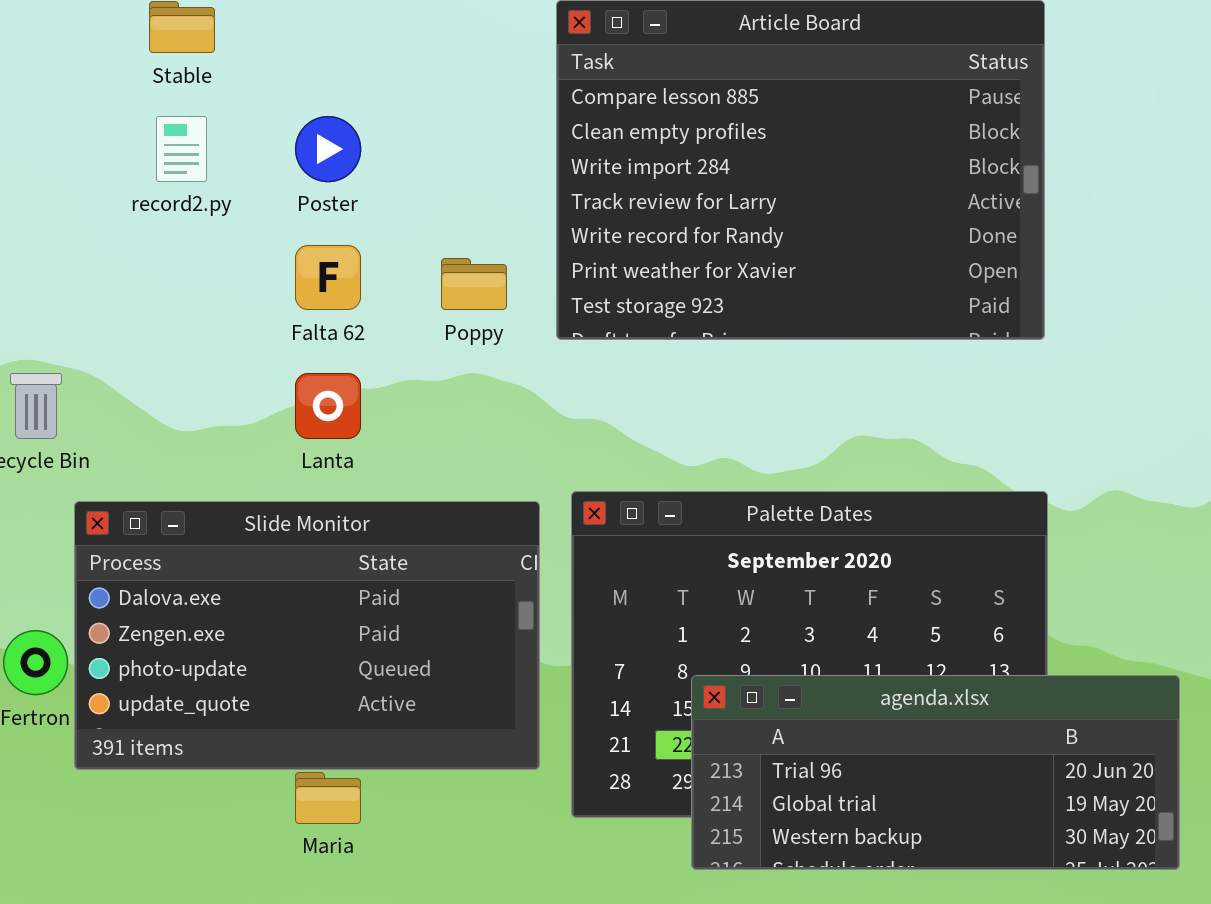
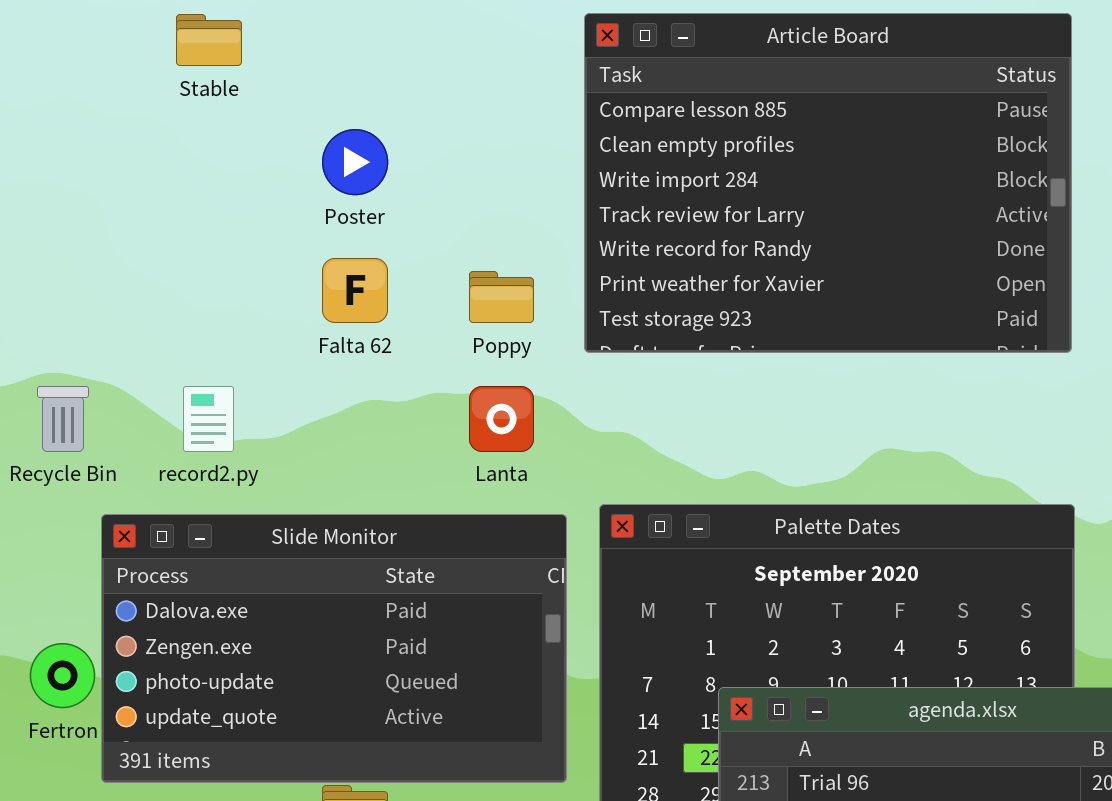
record2.py: [156,116,207,182] -> [183,386,234,452], moved
Lanta: [295,373,361,439] -> [469,386,534,452], moved

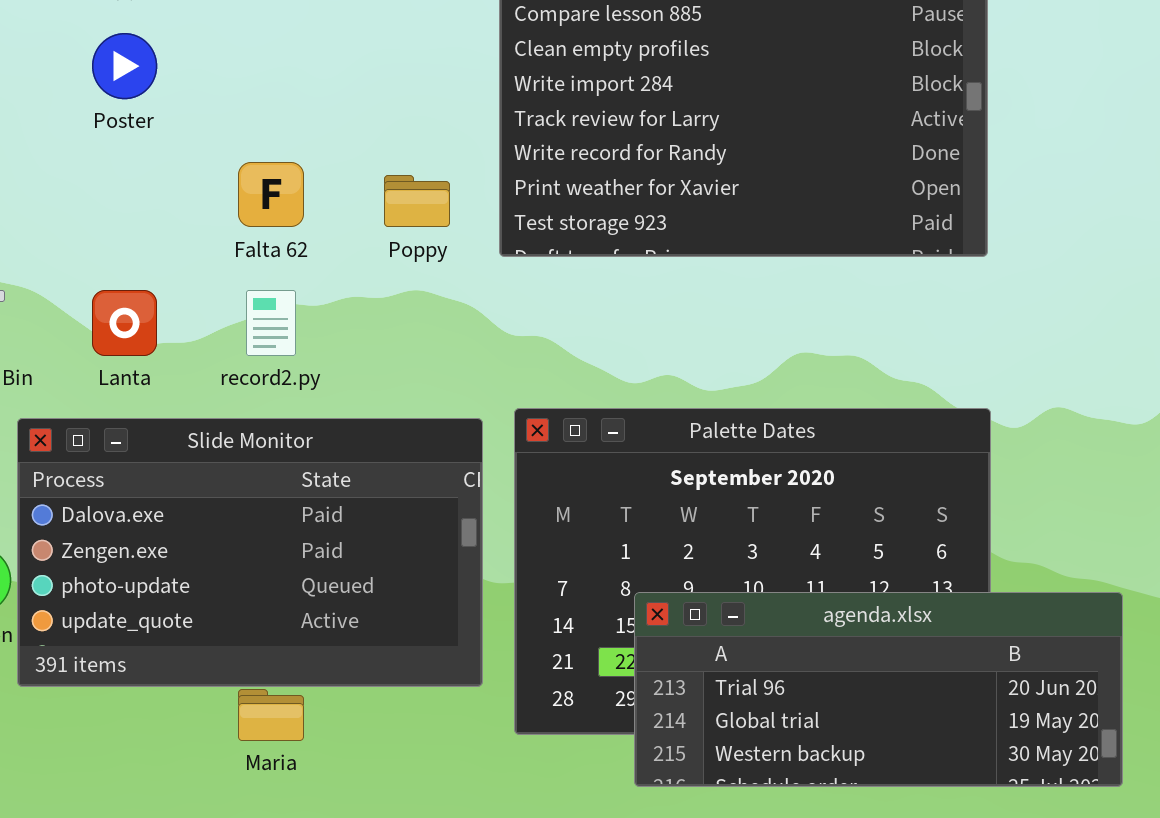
Poster: [322,129,388,195] -> [92,33,157,99], moved
record2.py: [183,386,234,452] -> [246,290,296,356], moved
Lanta: [469,386,534,452] -> [92,290,157,356], moved

